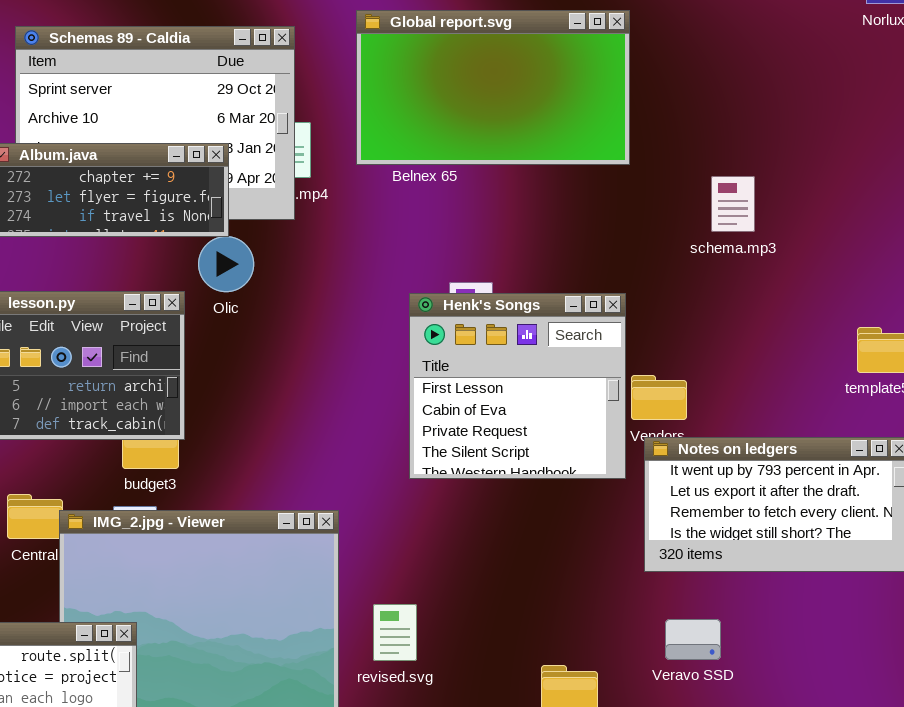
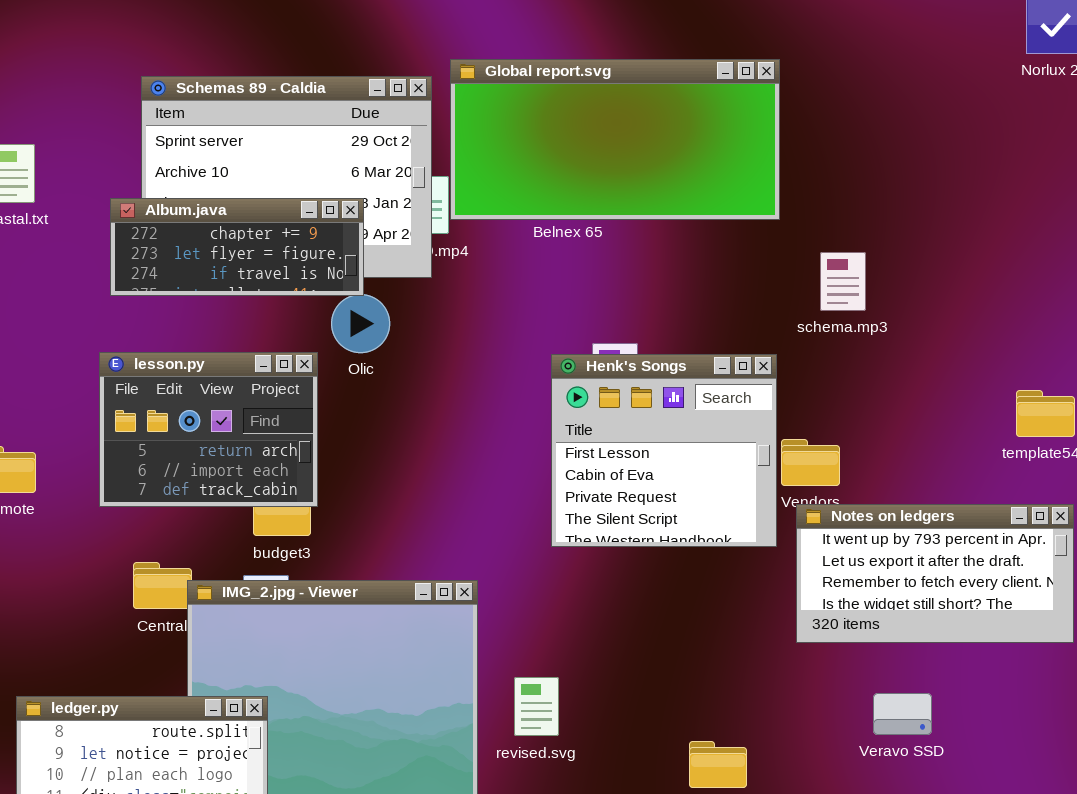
Global report.svg: [356,10,630,165] -> [450,59,780,220], resized
schema.mp3: [711,176,755,232] -> [820,252,866,311], moved
Veravo SSD: [665,619,721,660] -> [873,693,932,735], moved

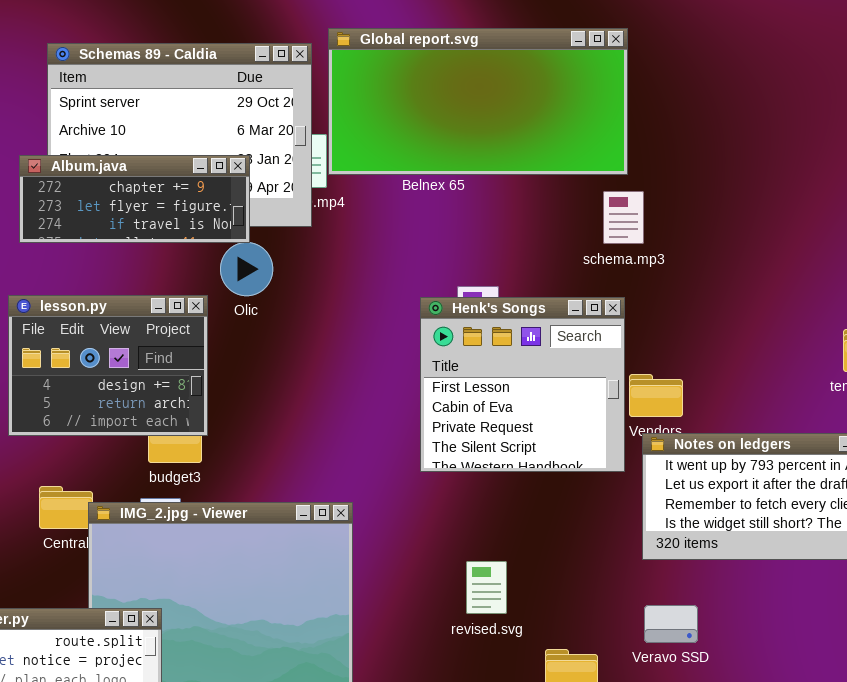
schema.mp3: [820,252,866,311] -> [603,191,644,244], moved
lesson.py: [99,352,318,507] -> [8,295,208,436], scrolled up 1 row
revised.svg: [514,677,559,736] -> [466,561,507,614], moved
Veravo SSD: [873,693,932,735] -> [644,605,698,643], moved

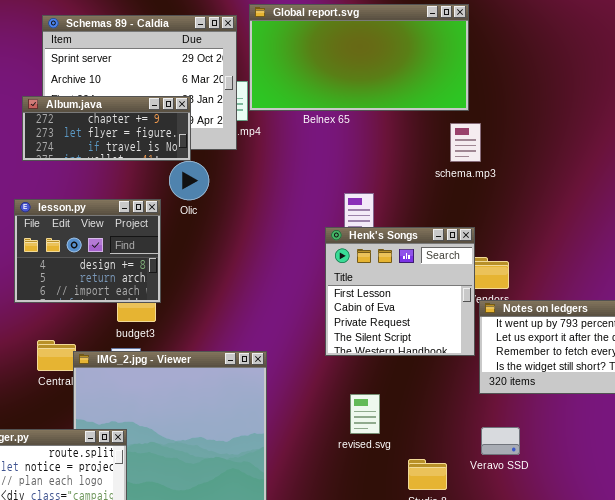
Henk's Songs: [420,297,625,472] -> [325,227,475,356], moved

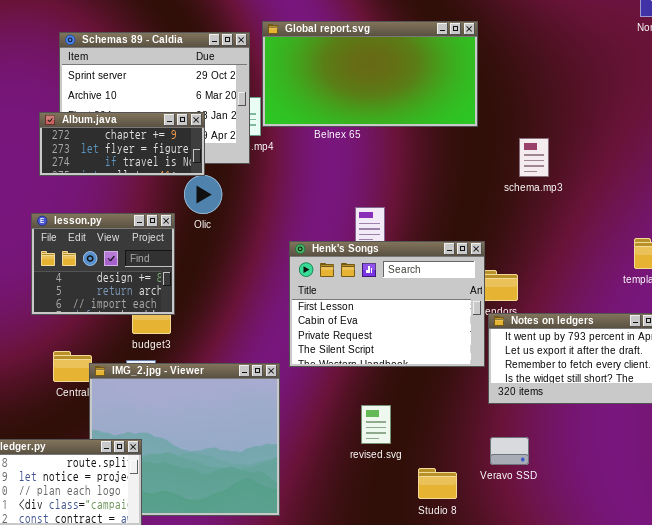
schema.mp3: [450,123,481,162] -> [519,138,549,177], moved
Henk's Songs: [325,227,475,356] -> [289,241,485,367], resized

